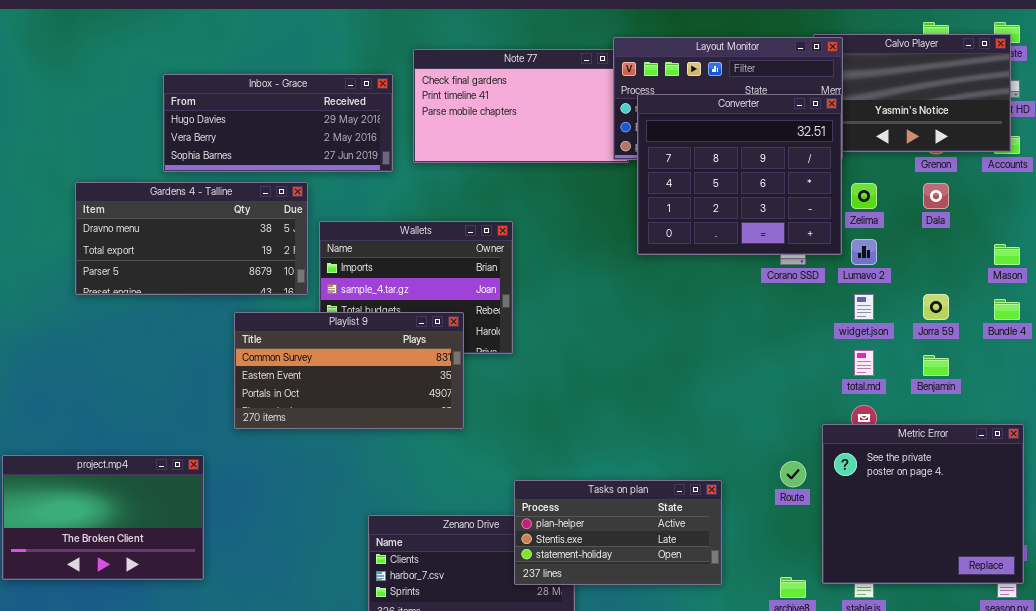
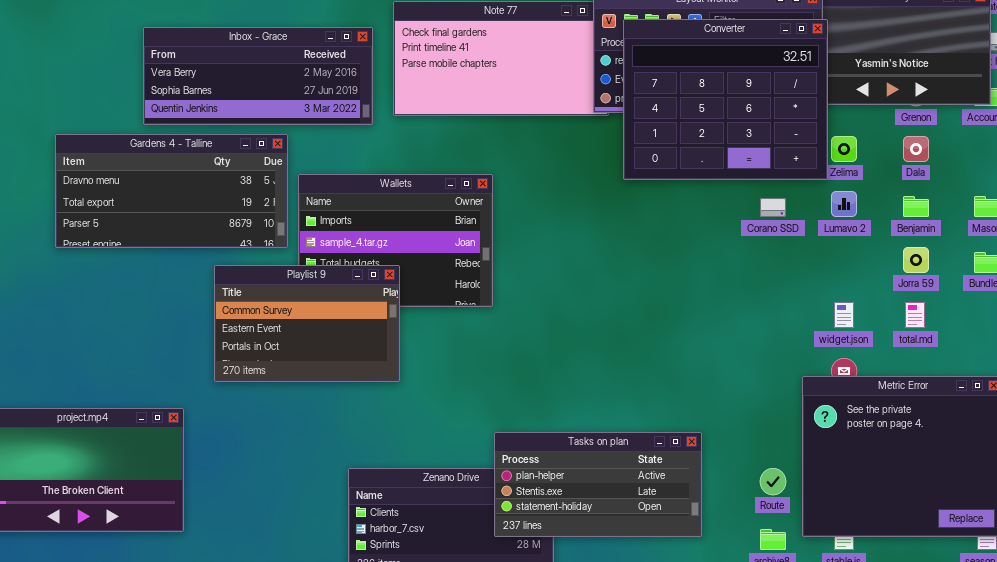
Inbox - Grace: [163,74,393,172] -> [143,27,373,125], scrolled down 1 row
Converter: [637,94,842,255] -> [623,19,828,180], moved
widget.json: [854,294,874,320] -> [834,302,854,328], moved
Playlist 9: [234,312,464,429] -> [214,265,400,382], resized
total.md: [854,350,874,376] -> [905,302,925,328], moved
Benjamin: [923,355,949,376] -> [903,196,929,217], moved
Route: [780,461,806,487] -> [760,468,786,495], moved

